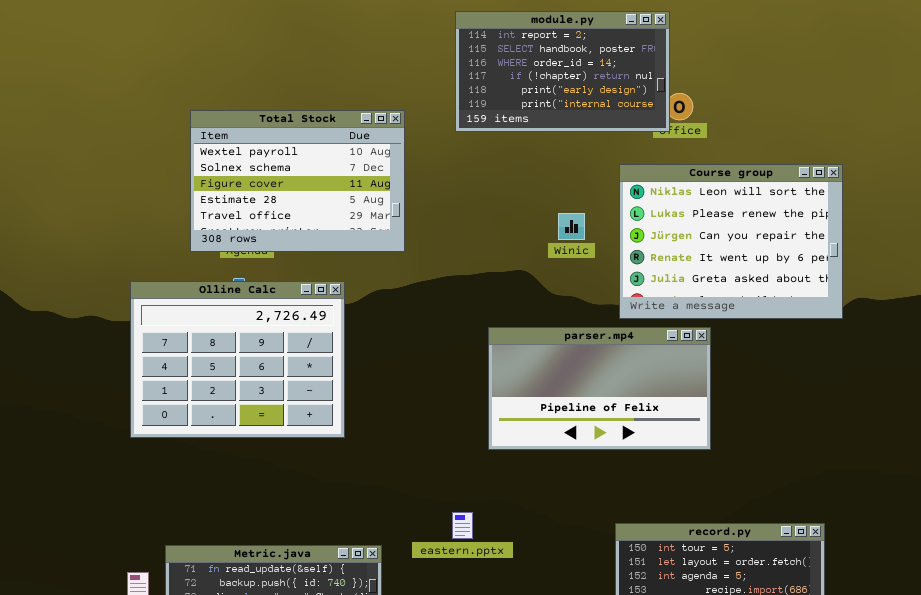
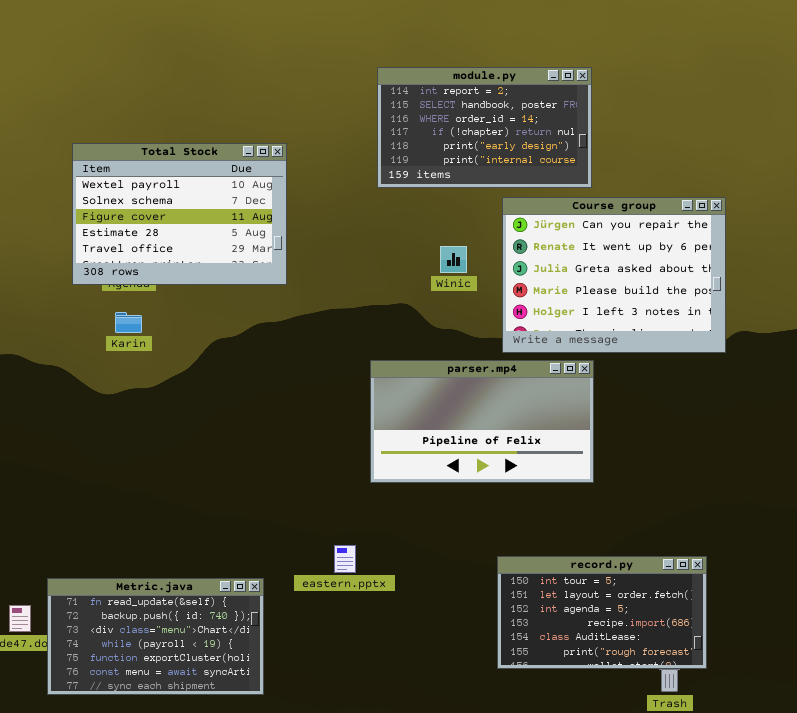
module.py: [455,11,670,132] -> [377,67,592,188], moved
Course group: [619,164,843,319] -> [502,197,726,353], scrolled down 2 rows
Olline Calc: [130,281,345,438] -> none, closed

